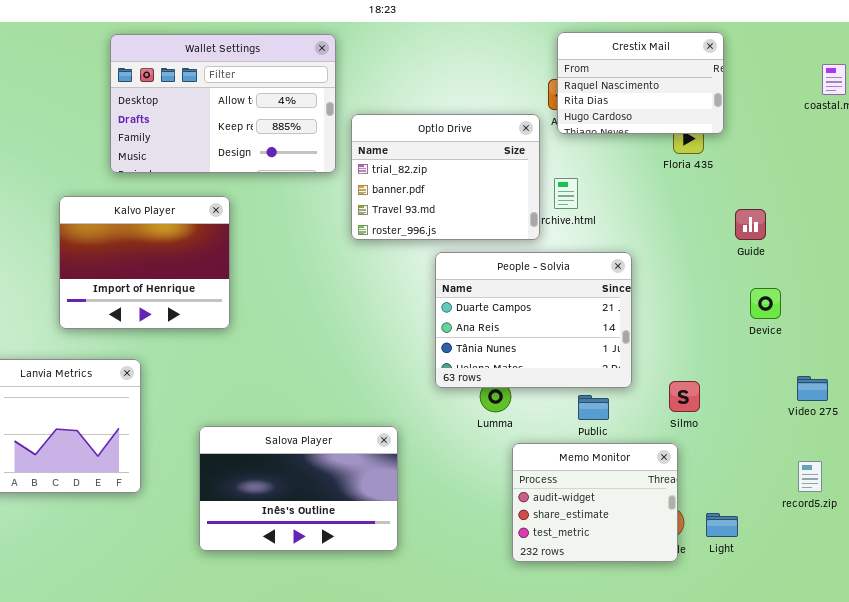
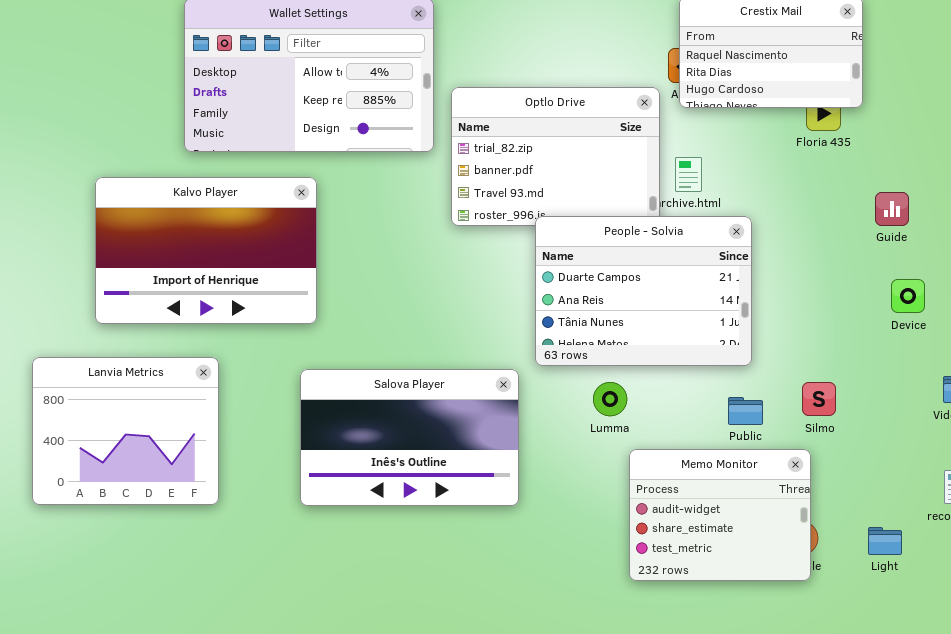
Kalvo Player: [59,196,230,329] -> [95,177,317,324], resized
People - Solvia: [435,252,632,388] -> [535,216,752,366], moved
Public: [578,395,609,420] -> [728,397,763,425], moved
Salova Player: [199,426,398,551] -> [300,369,519,506], moved
Light: [706,513,738,537] -> [868,527,902,555], moved

